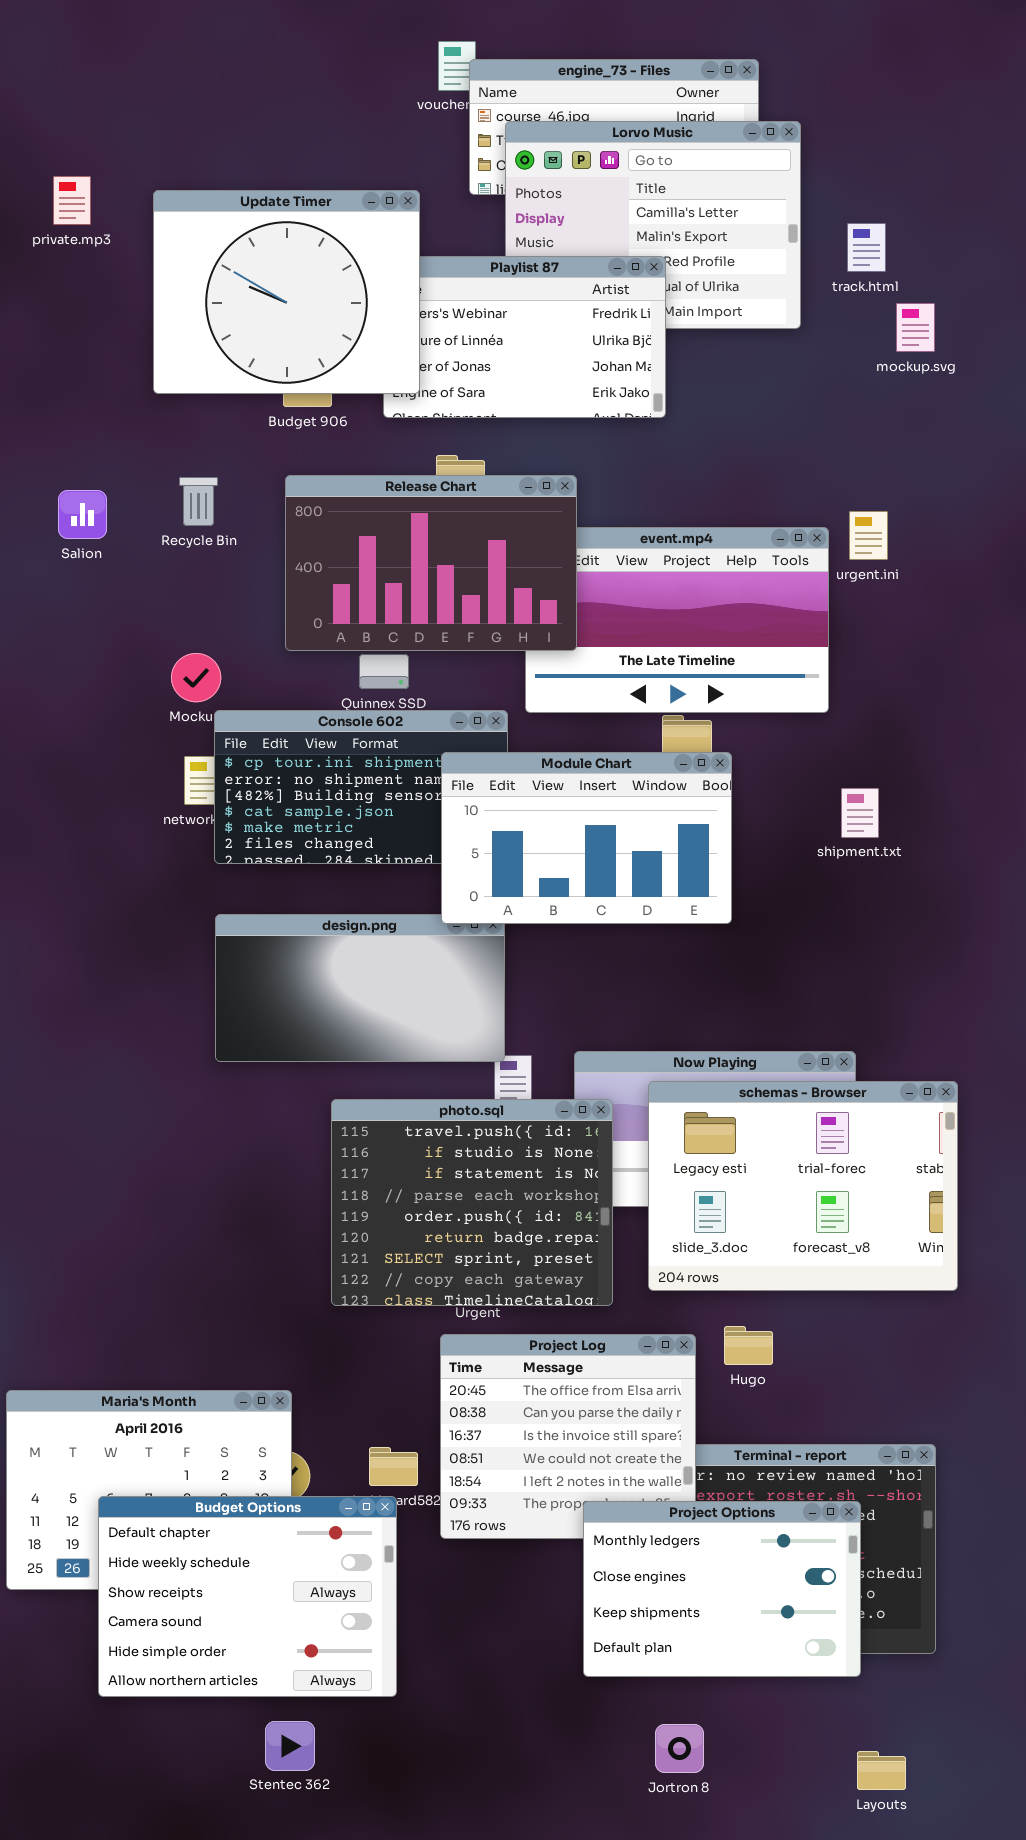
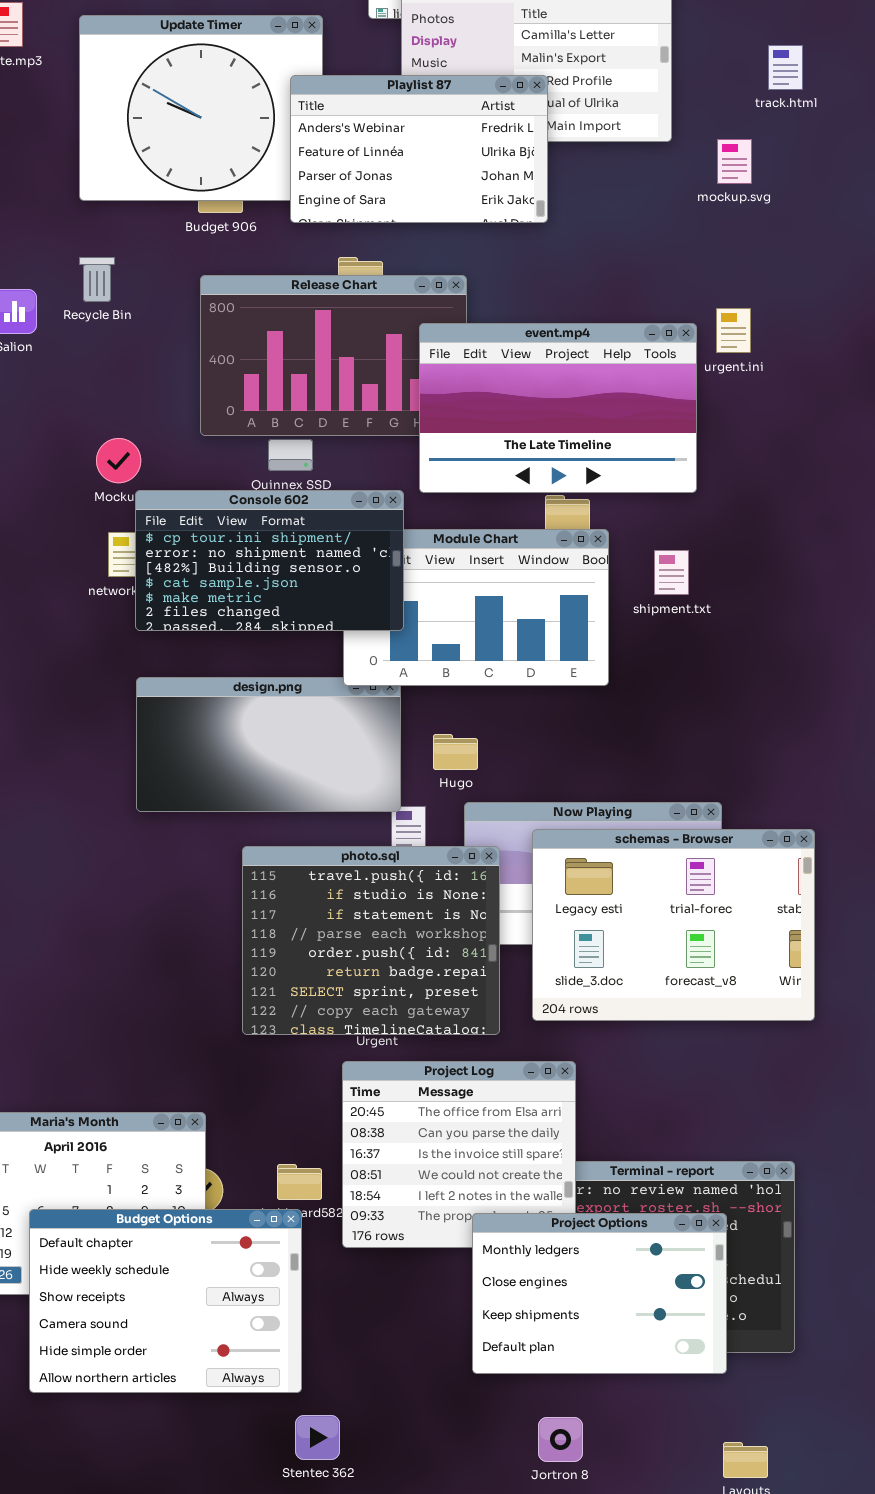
track.html: [847,223,886,272] -> [768,45,803,90], moved
Playlist 87: [383,256,666,418] -> [290,75,548,223], raised
mockup.svg: [896,303,935,352] -> [717,139,752,184], moved
Recycle Bin: [179,477,218,526] -> [79,257,115,302], moved
event.mp4: [525,527,829,713] -> [419,323,697,493], raised
Console 602: [214,710,508,864] -> [135,490,404,631], raised
shipment.txt: [841,788,879,838] -> [654,550,689,595], moved
Hugo: [724,1326,773,1365] -> [433,734,478,770], moved
Stentec 362: [265,1721,315,1771] -> [295,1415,340,1460], moved

